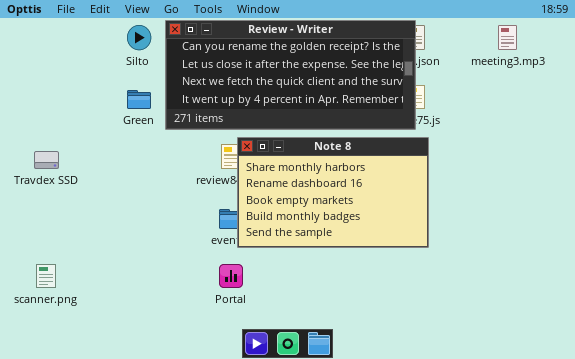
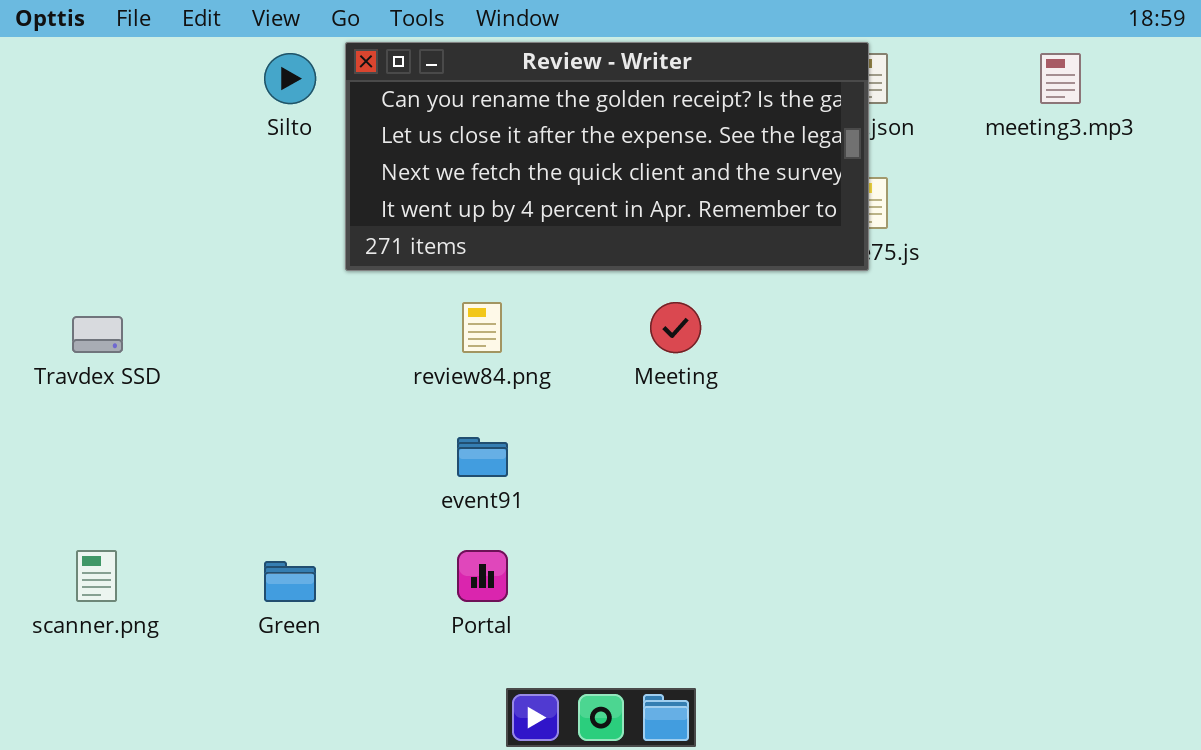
Green: [127,90,151,109] -> [264,561,316,602], moved
Note 8: [237,137,429,248] -> none, closed

